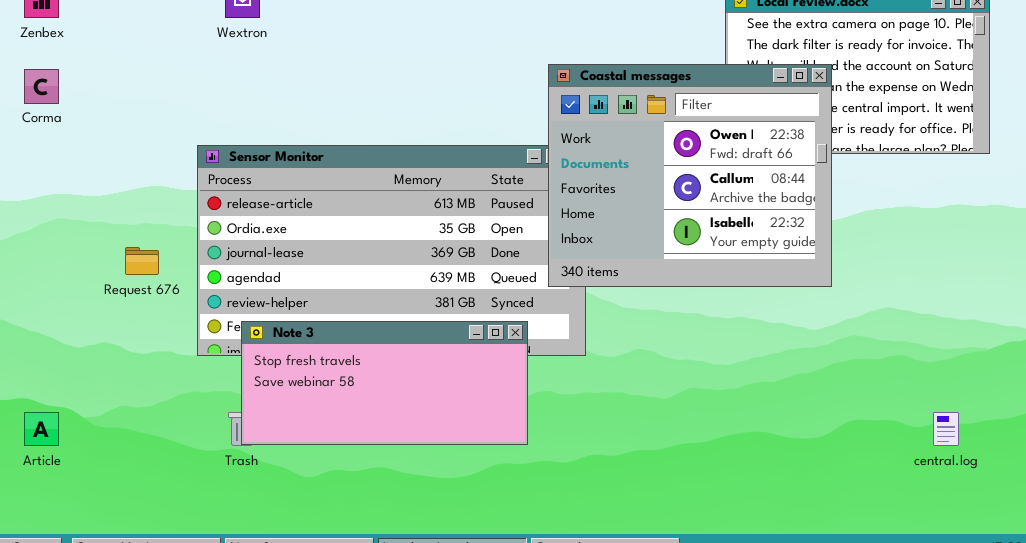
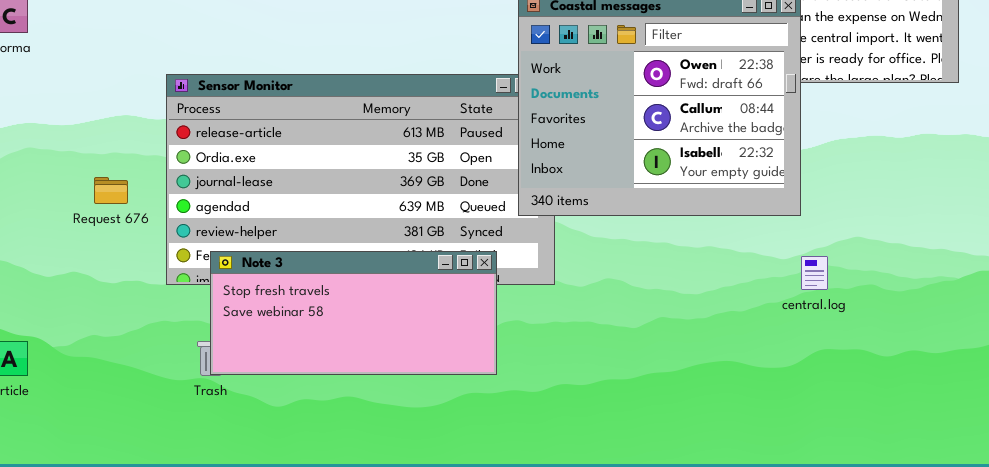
central.log: [933,412,959,446] -> [801,256,828,290], moved

